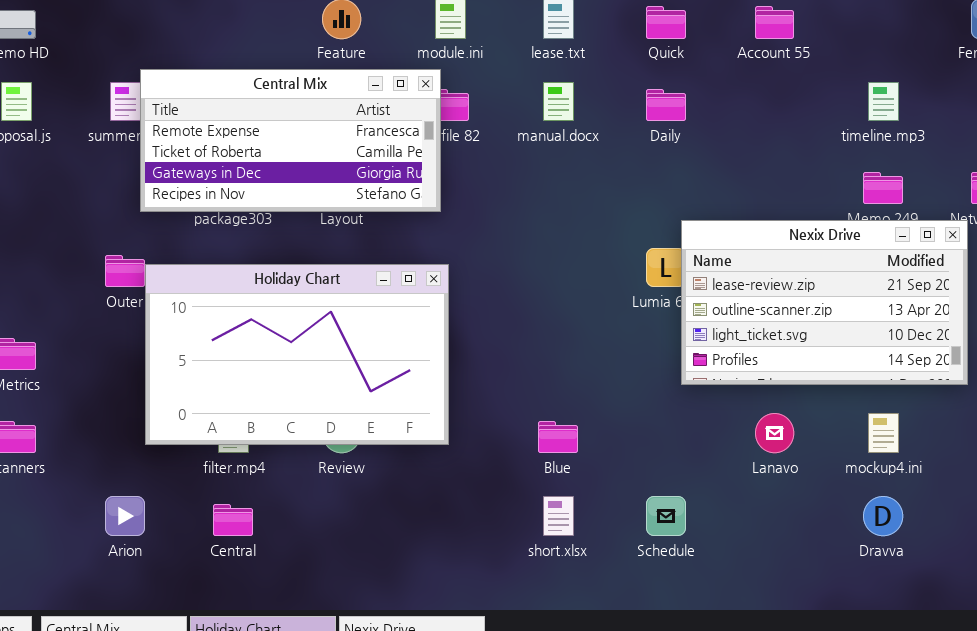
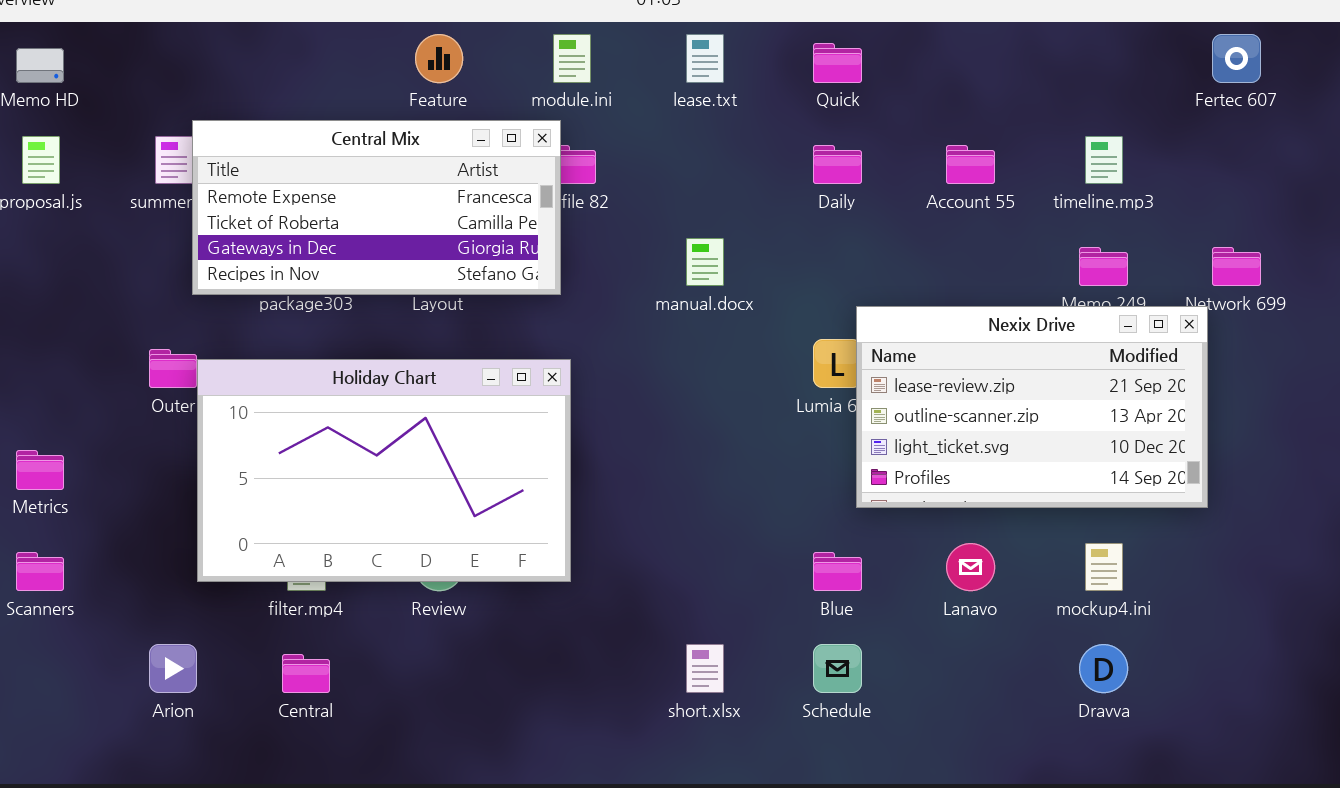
Account 55: [755,6,794,39] -> [946,145,995,184], moved
manual.docx: [543,82,574,121] -> [686,238,724,286], moved
Blue: [538,421,578,453] -> [813,552,862,591], moved

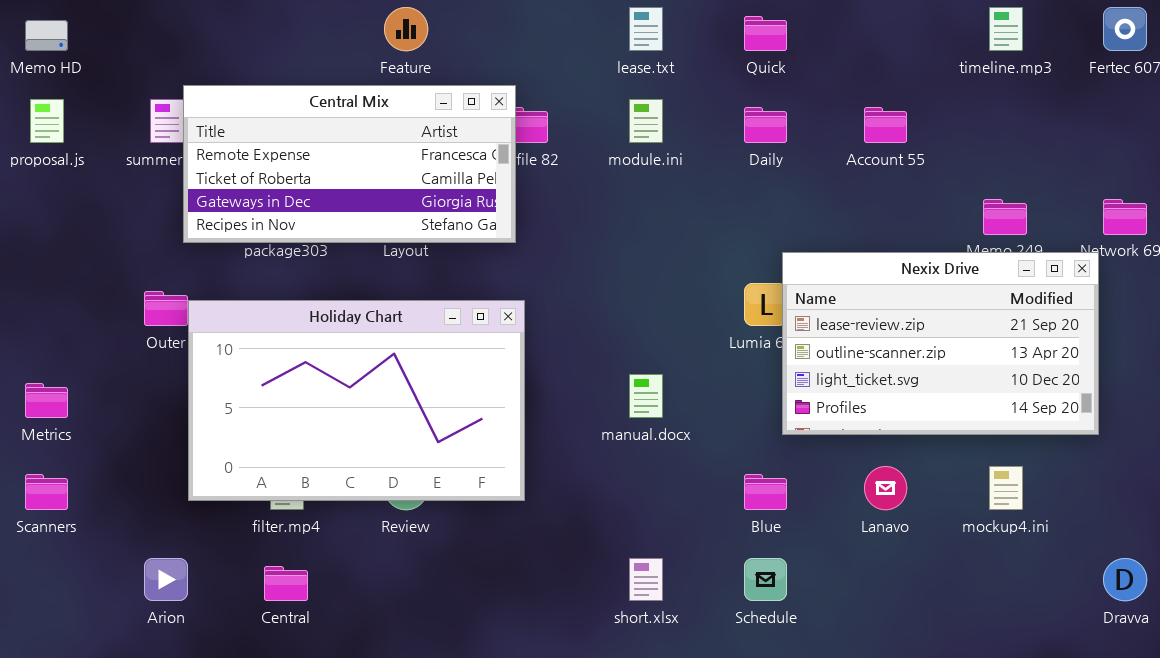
module.ini: [553,34,591,83] -> [629,99,663,143], moved
timeline.mp3: [1085,136,1123,184] -> [989,7,1023,51], moved
manual.docx: [686,238,724,286] -> [629,374,663,418], moved
Dravva: [1079,644,1128,693] -> [1103,558,1147,601], moved

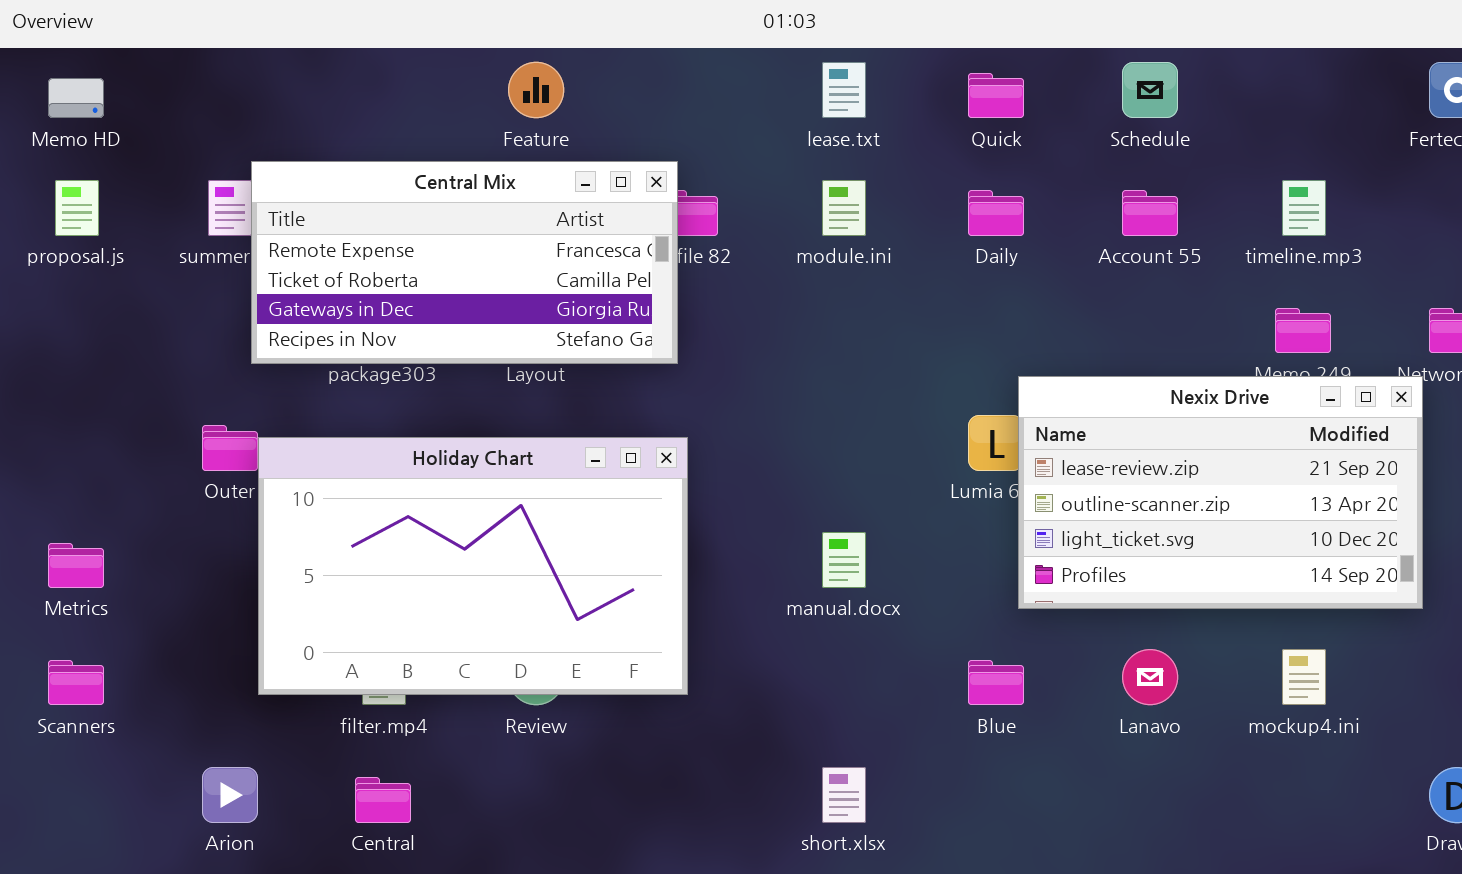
timeline.mp3: [989,7,1023,51] -> [1282,180,1326,236], moved
Schedule: [744,558,787,601] -> [1122,62,1178,118], moved

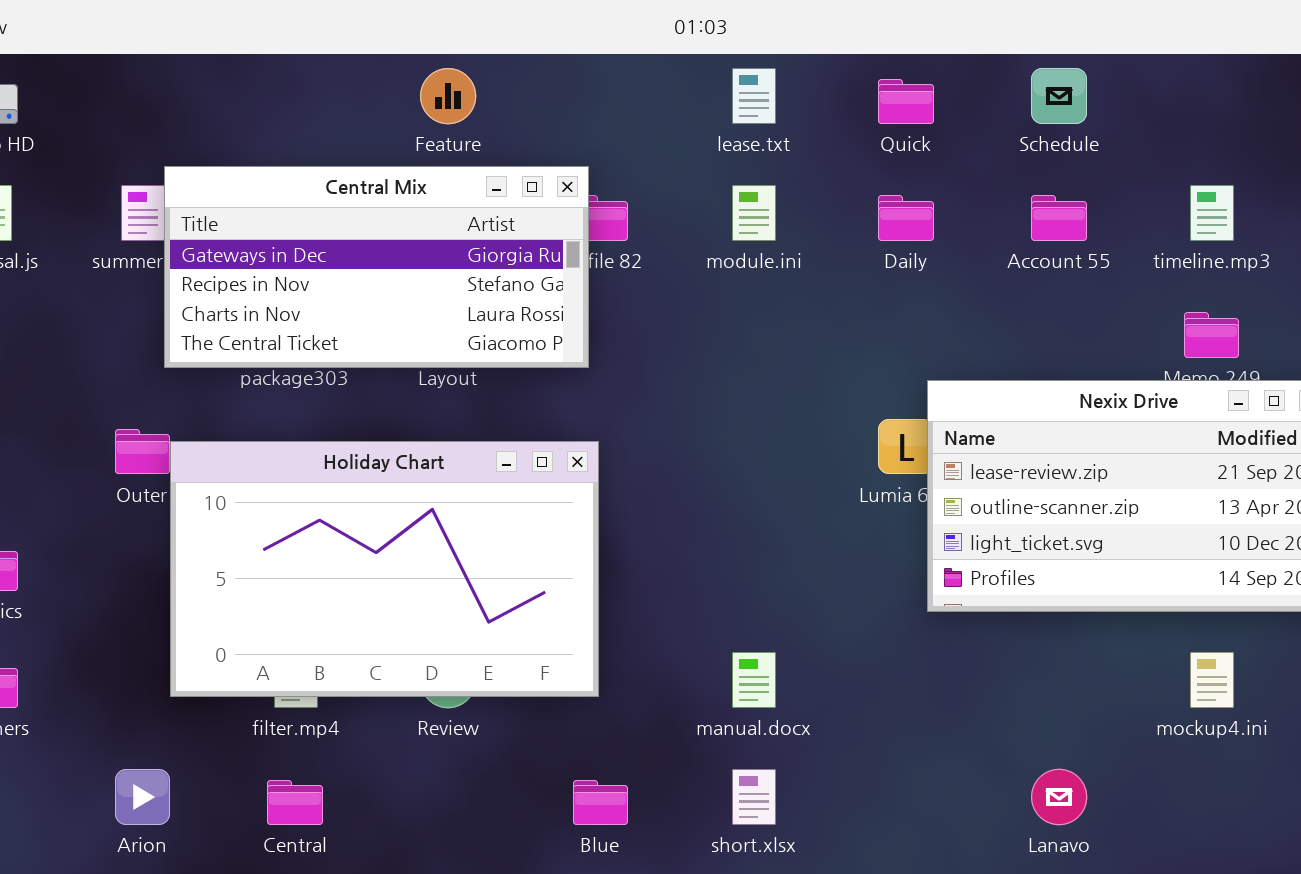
Central Mix: [251,161,678,364] -> [164,166,589,368], scrolled down 2 rows
manual.docx: [822,532,866,588] -> [732,652,776,708], moved
Lanavo: [1122,649,1178,705] -> [1031,769,1087,825], moved
Blue: [968,660,1024,705] -> [573,780,628,825], moved

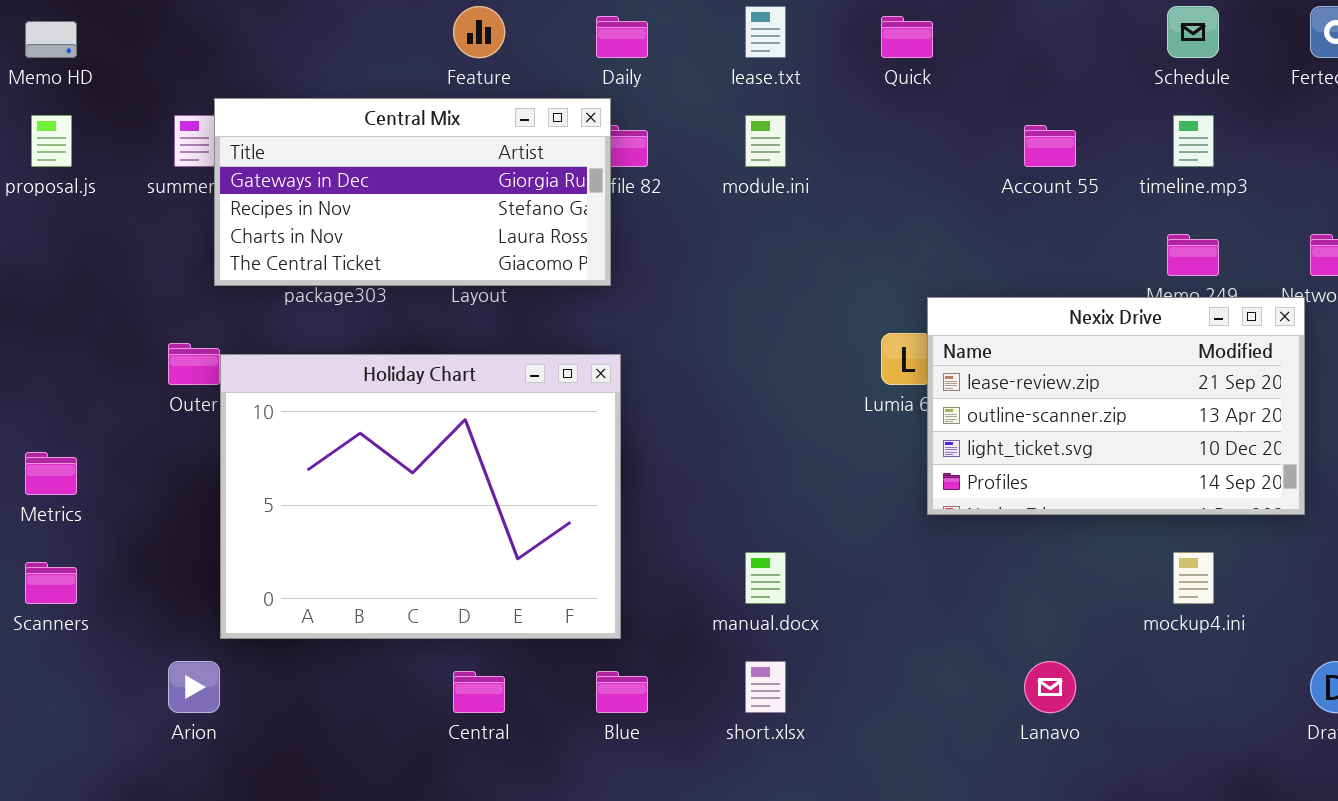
Schedule: [1031,68,1087,124] -> [1167,6,1219,58], moved
Daily: [878,195,934,241] -> [596,16,648,58], moved
Holiday Chart: [170,441,599,697] -> [220,354,621,639], resized
Central: [267,780,323,825] -> [453,671,505,713], moved

